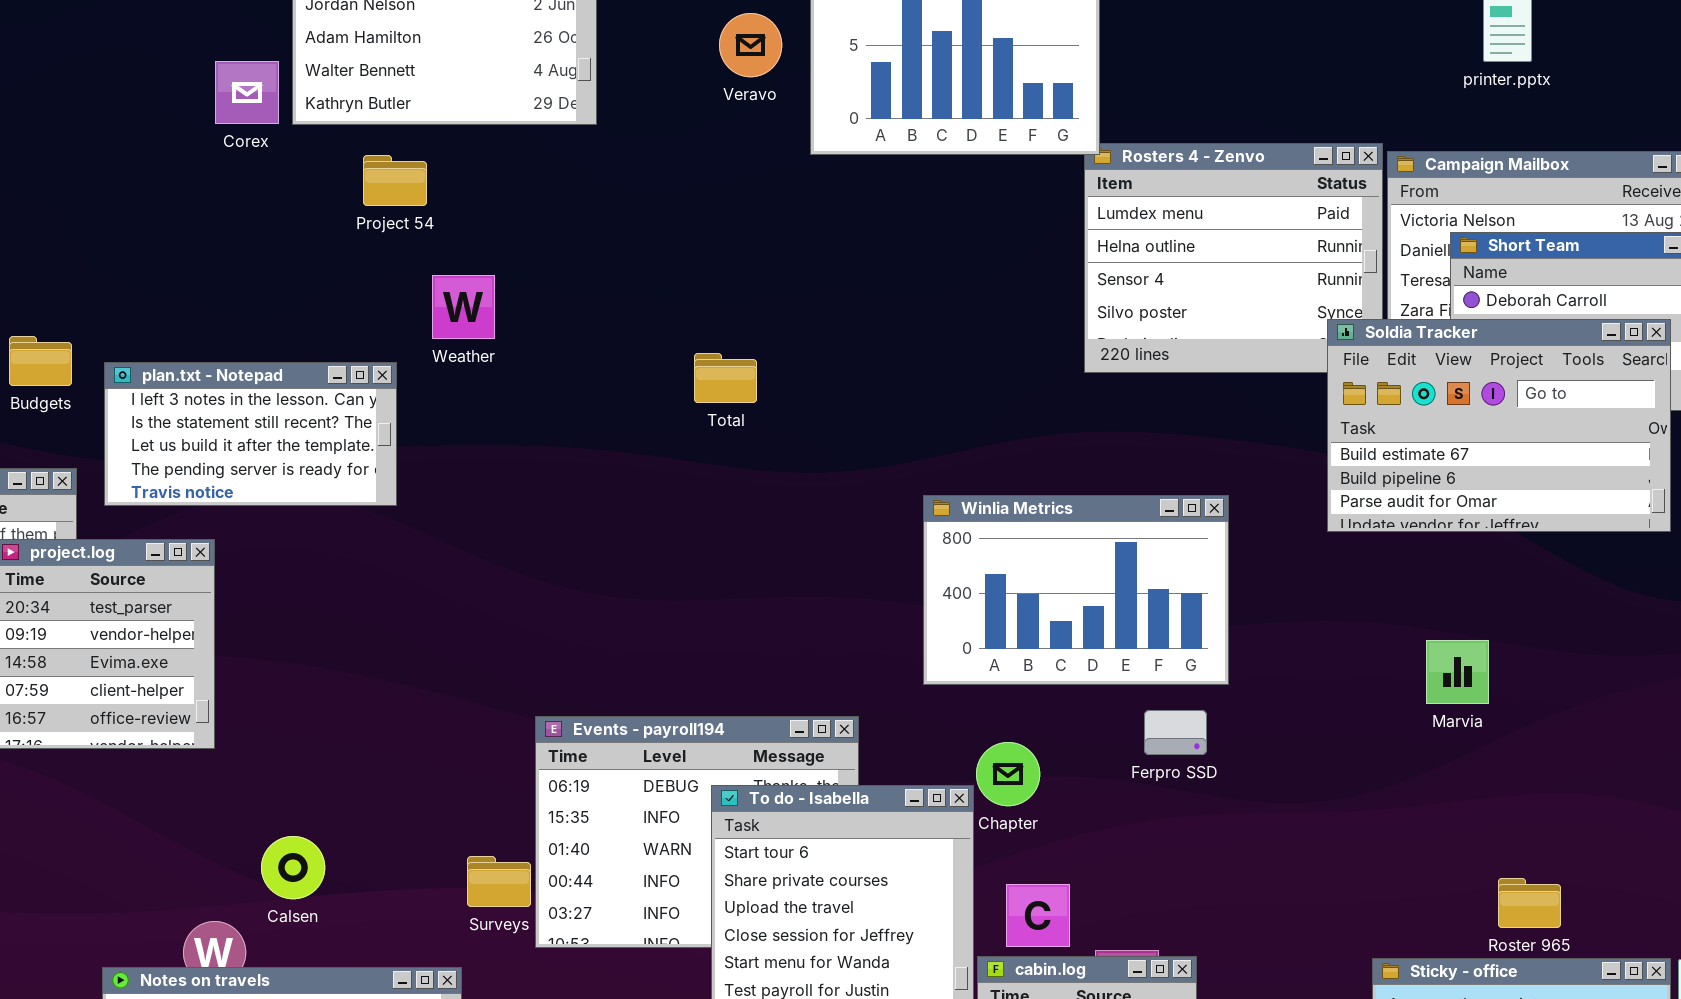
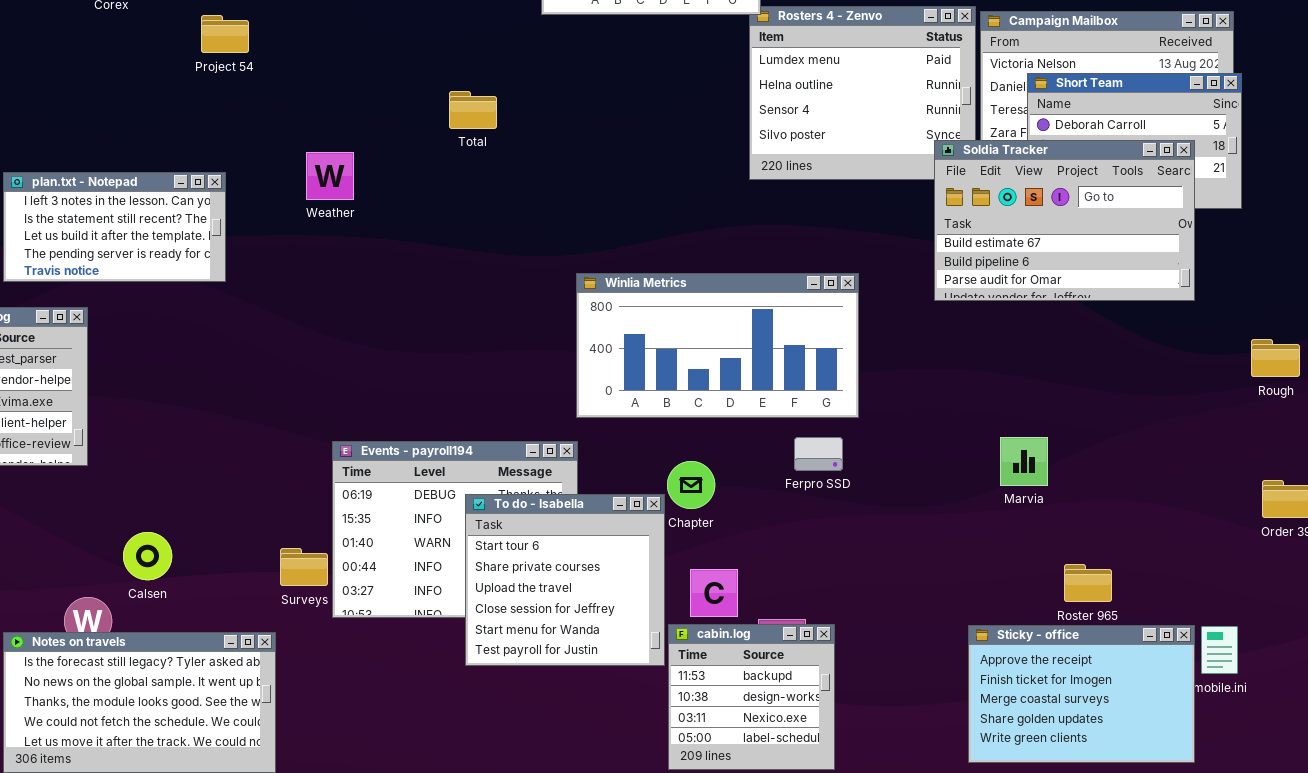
Weather: [432,275,495,339] -> [306,152,354,200], moved
Total: [694,353,757,403] -> [449,91,497,129], moved
Winlia Metrics: [923,495,1229,685] -> [576,273,859,418], resized
Marvia: [1426,640,1489,704] -> [1000,437,1048,486], moved

